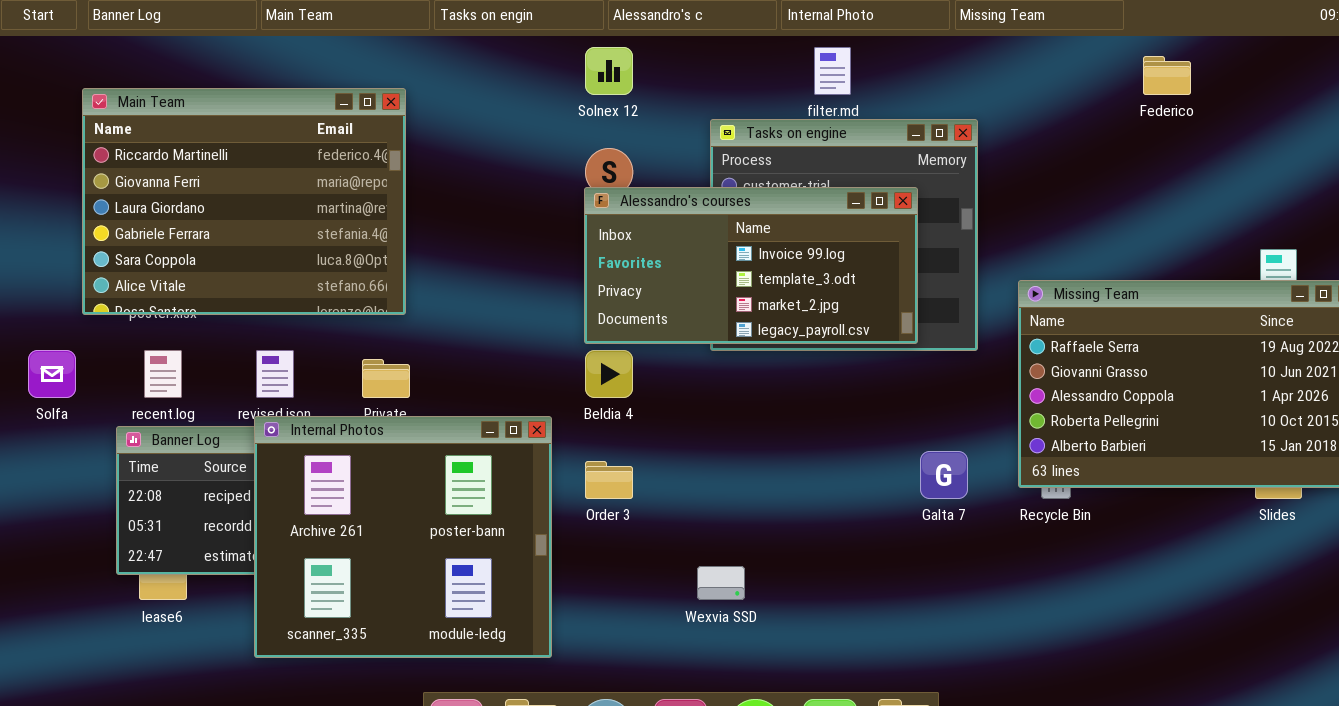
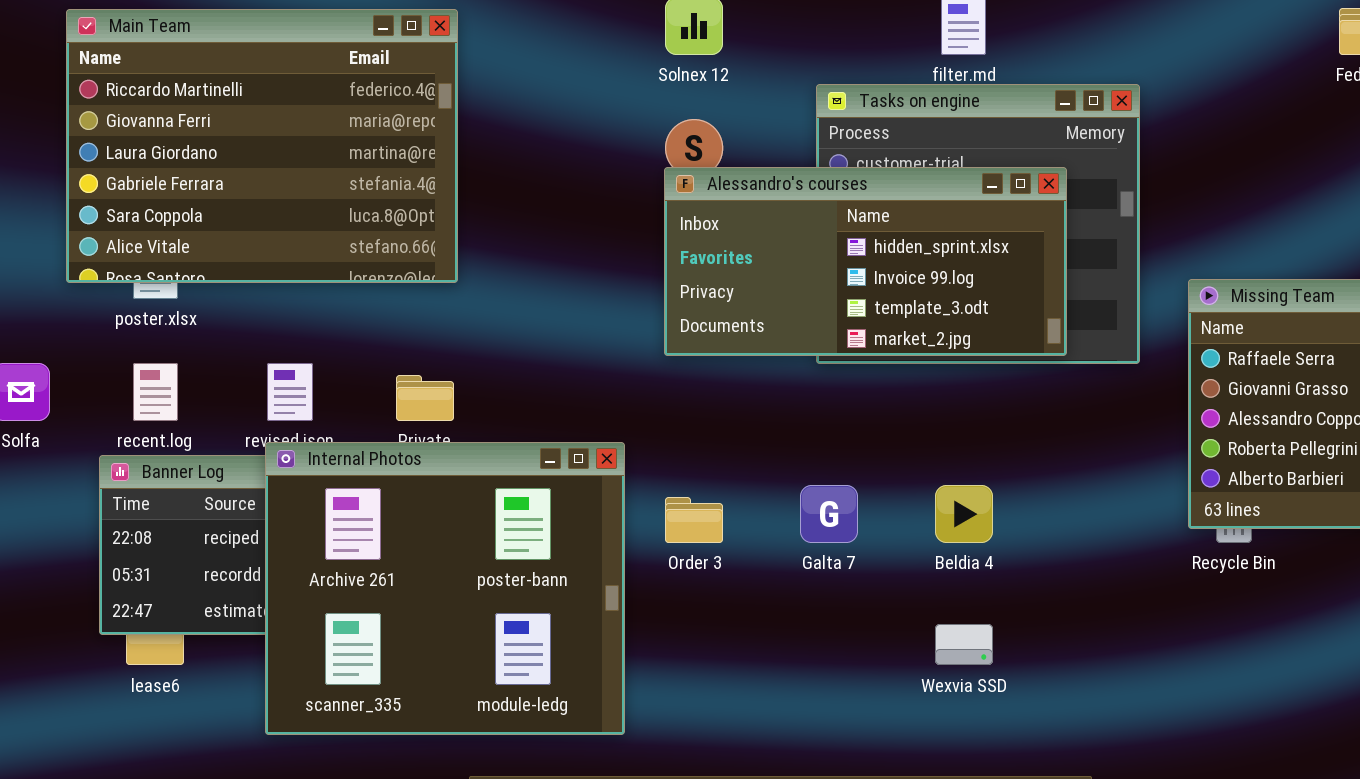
Main Team: [82,88,406,315] -> [66,9,458,283], moved
Alessandro's courses: [584,187,918,344] -> [664,167,1067,356], scrolled up 1 row
Beldia 4: [585,350,633,398] -> [935,485,993,543], moved
Galta 7: [920,451,968,499] -> [800,485,858,543], moved
Wexvia SSD: [697,566,745,600] -> [935,624,993,665], moved

